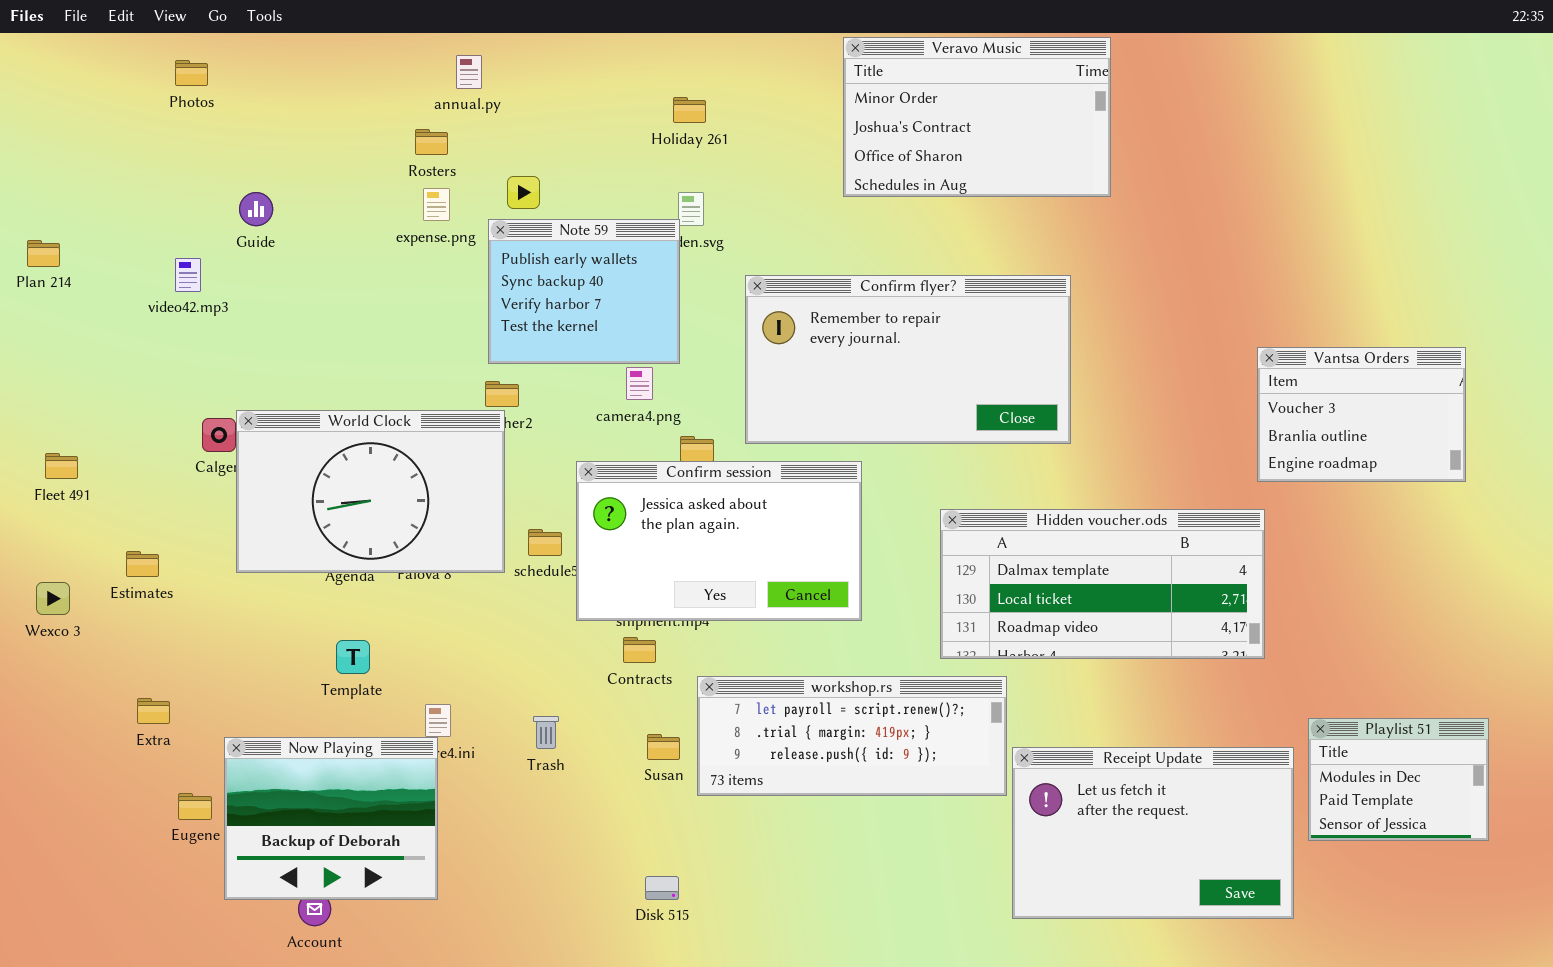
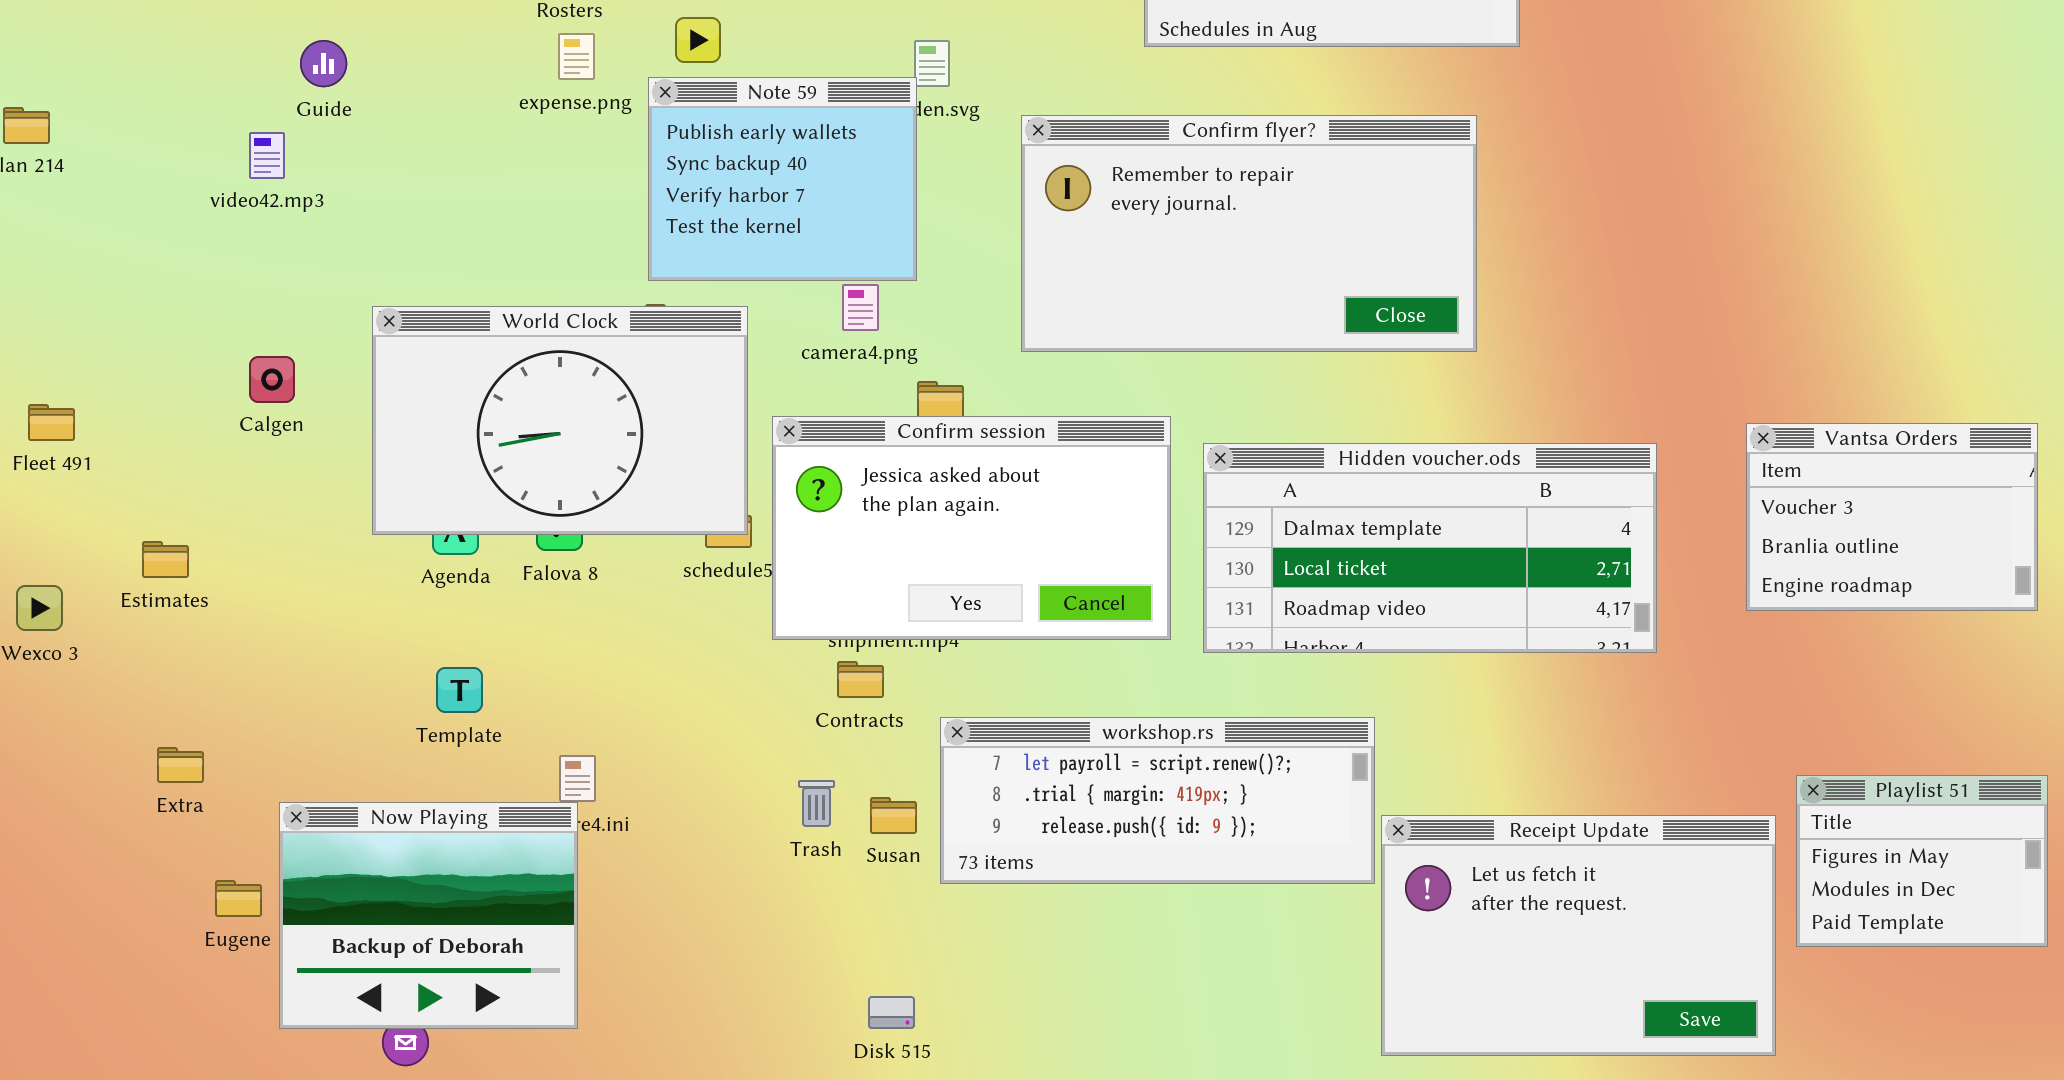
video42.mp3: [175,258,201,292] -> [249,132,285,179], moved
Confirm flyer?: [745,275,1071,444] -> [1021,115,1477,352], moved
Vantsa Orders: [1257,347,1466,482] -> [1746,423,2038,611], moved
World Clock: [236,410,505,573] -> [372,306,748,535], moved
Hidden voucher.ods: [940,509,1265,659] -> [1203,443,1657,653], moved
Trash: [533,716,559,749] -> [798,780,835,827], moved
Playlist 51: [1308,718,1489,841] -> [1796,775,2048,947], scrolled up 1 row

